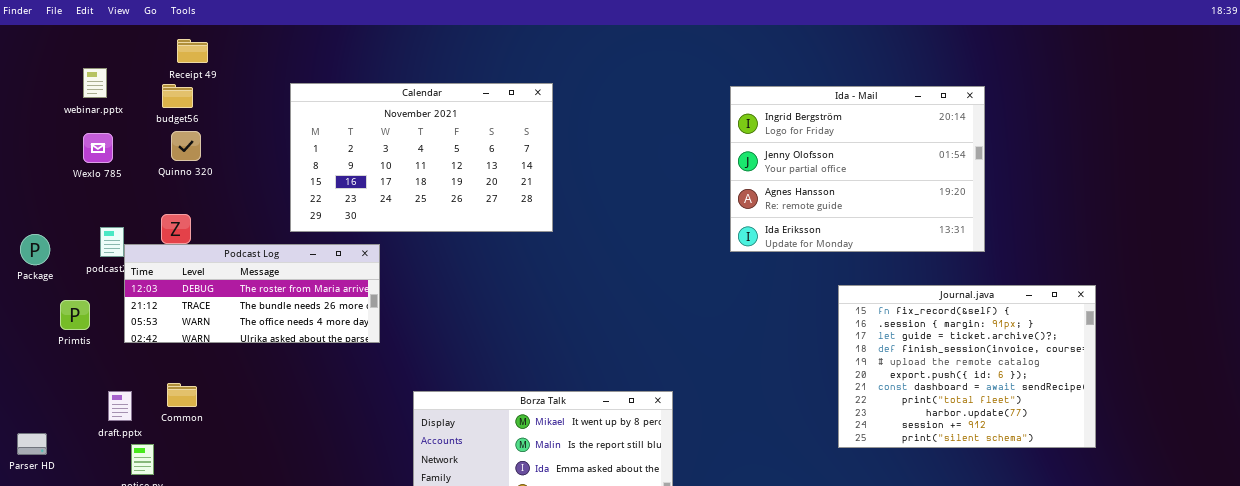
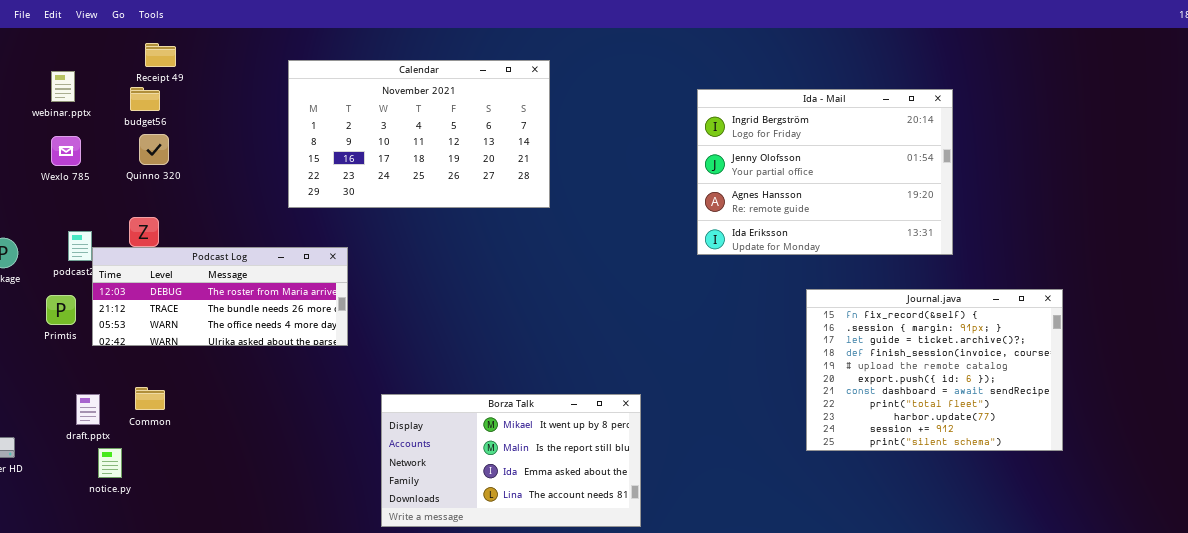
Calendar: [290,83,553,232] -> [288,60,550,208], moved
Primtis: [60,300,90,330] -> [46,295,76,325], moved

